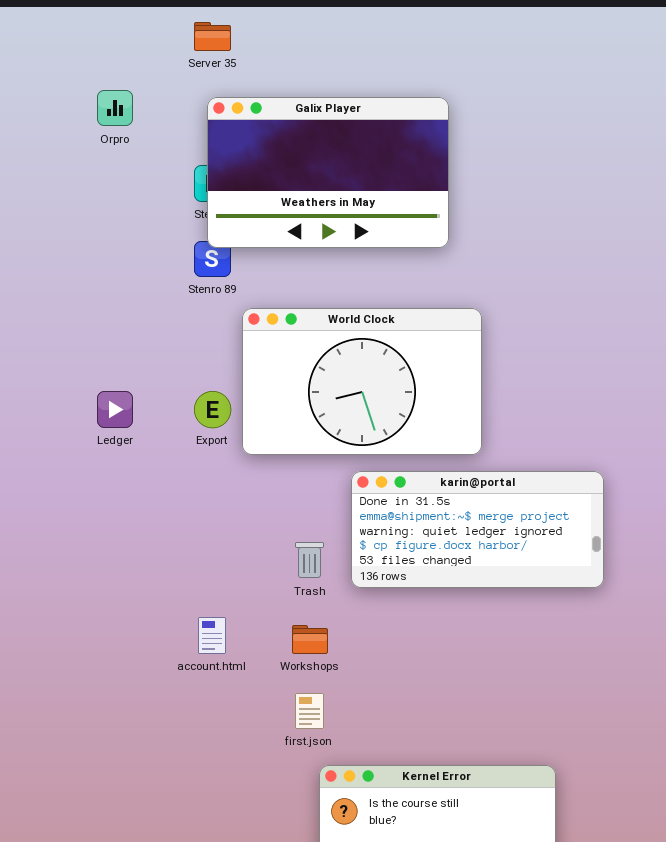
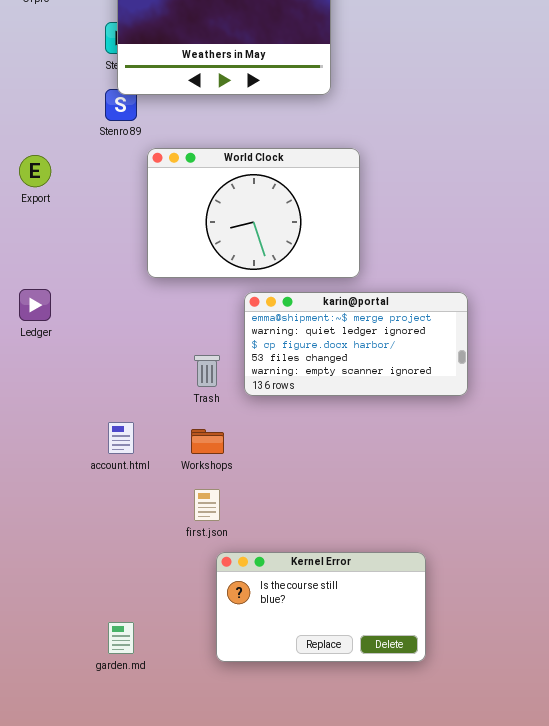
Ledger: [97,391,133,428] -> [19,289,51,321], moved
Export: [194,391,231,428] -> [19,155,51,187], moved
karin@portal: [351,471,604,588] -> [244,292,468,396], scrolled down 1 row

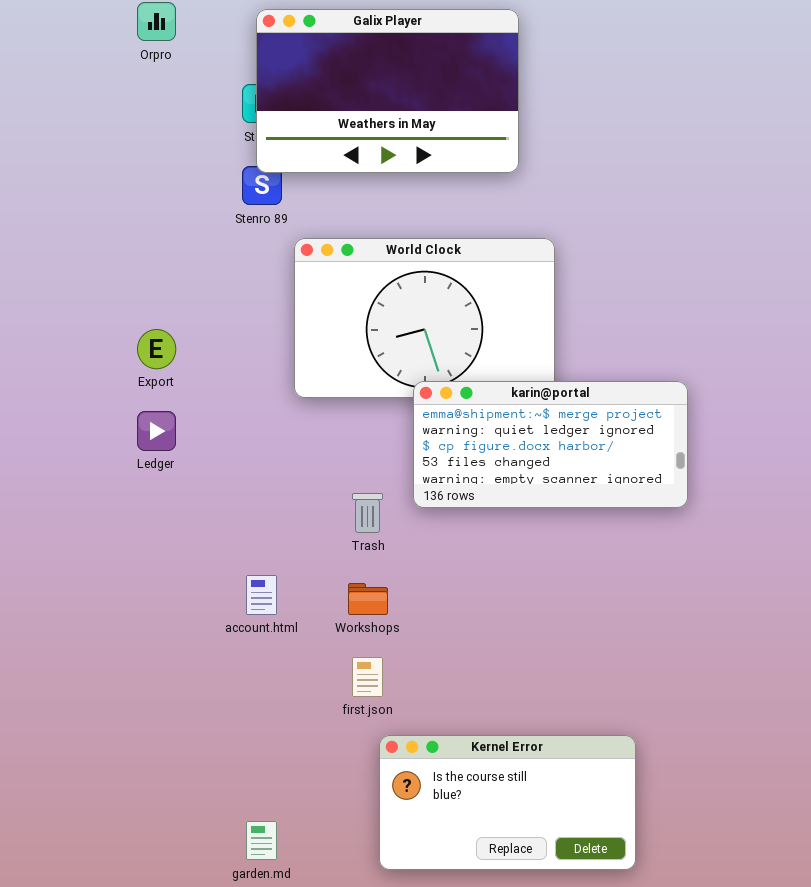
Export: [19,155,51,187] -> [137,329,176,369], moved
karin@portal: [244,292,468,396] -> [413,381,688,508], moved

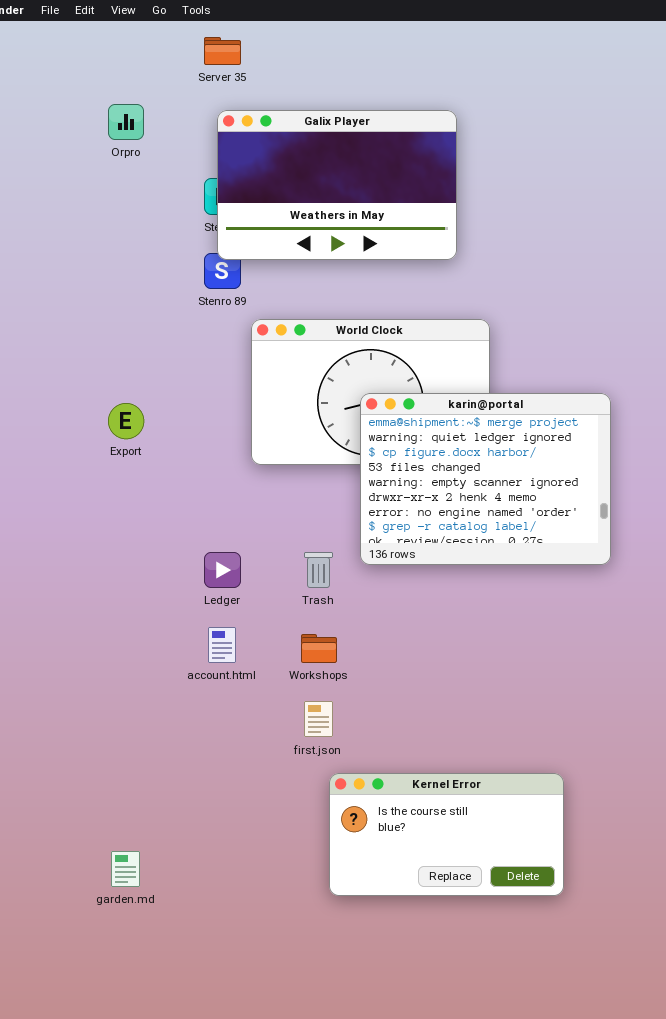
karin@portal: [413,381,688,508] -> [360,393,611,565], resized
Ledger: [137,411,176,451] -> [204,552,241,588], moved
garden.md: [246,821,277,860] -> [111,851,140,887], moved

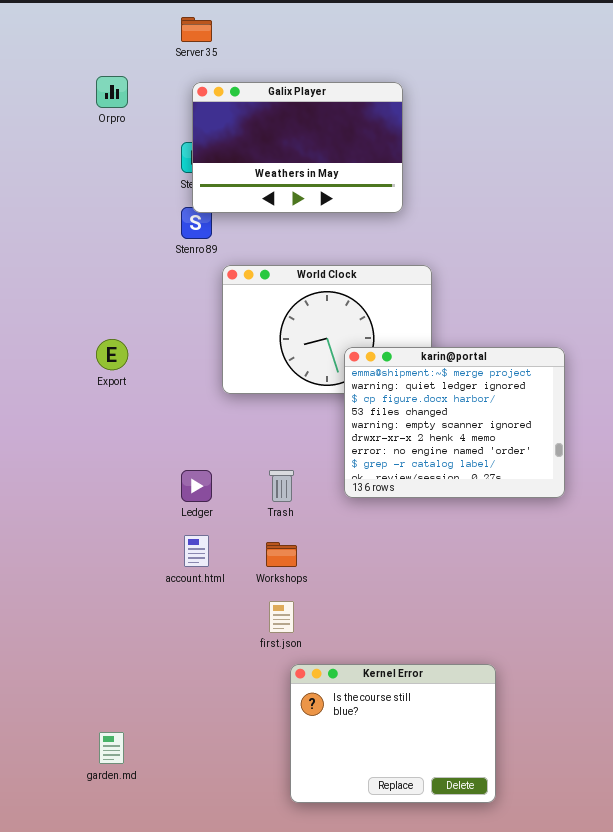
karin@portal: [360,393,611,565] -> [344,347,565,498], moved
Kernel Error: [329,773,564,896] -> [290,664,496,803], resized

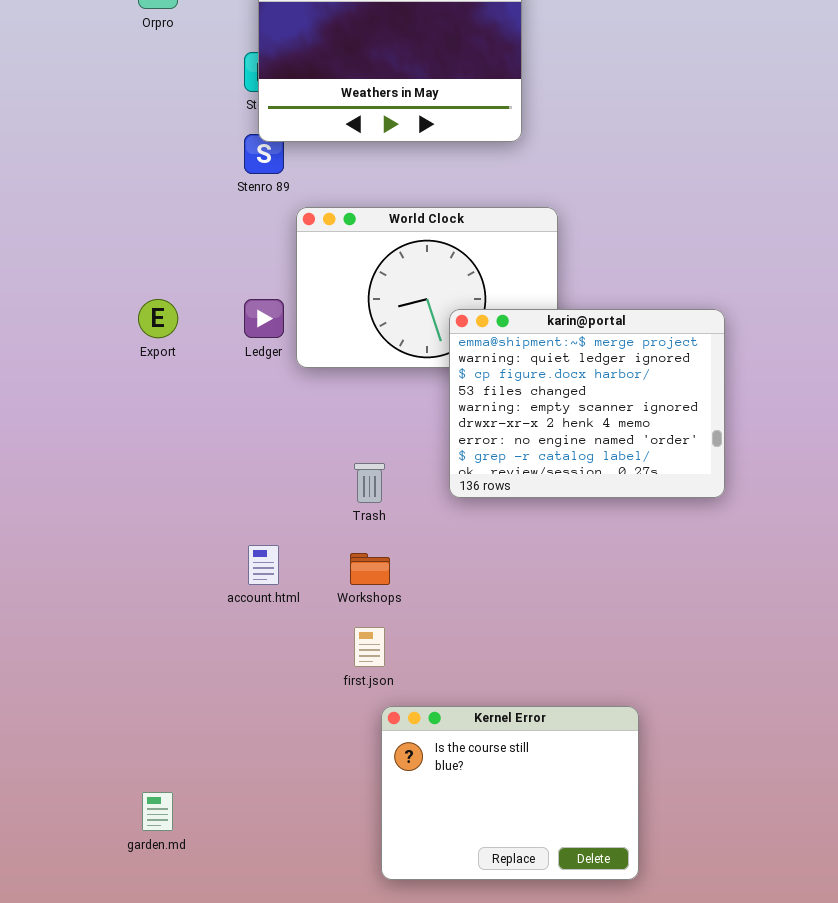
Ledger: [181,470,212,502] -> [244,299,284,338], moved

